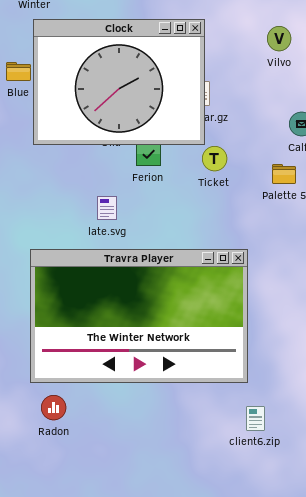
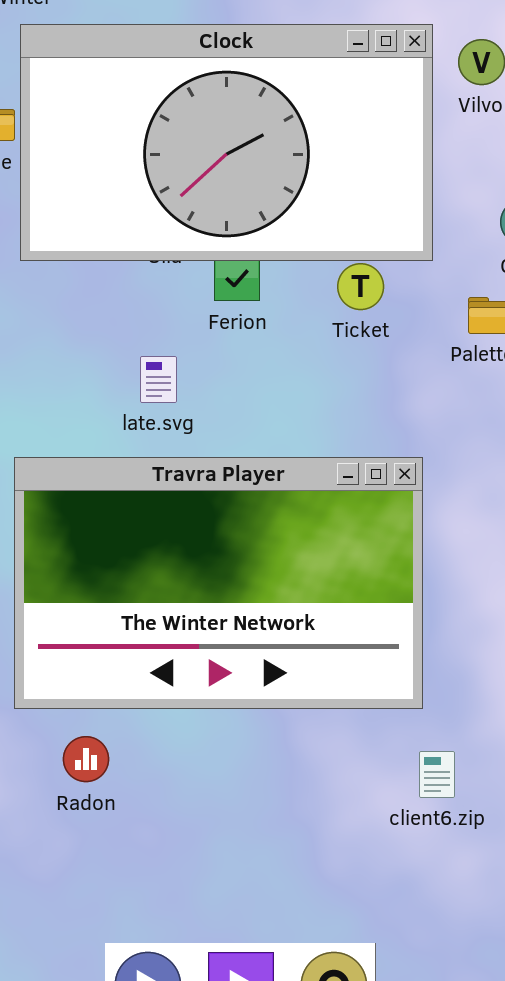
Clock: [33,19,205,145] -> [20,24,433,261], resized
Radon: [41,395,66,420] -> [63,736,109,782], moved

